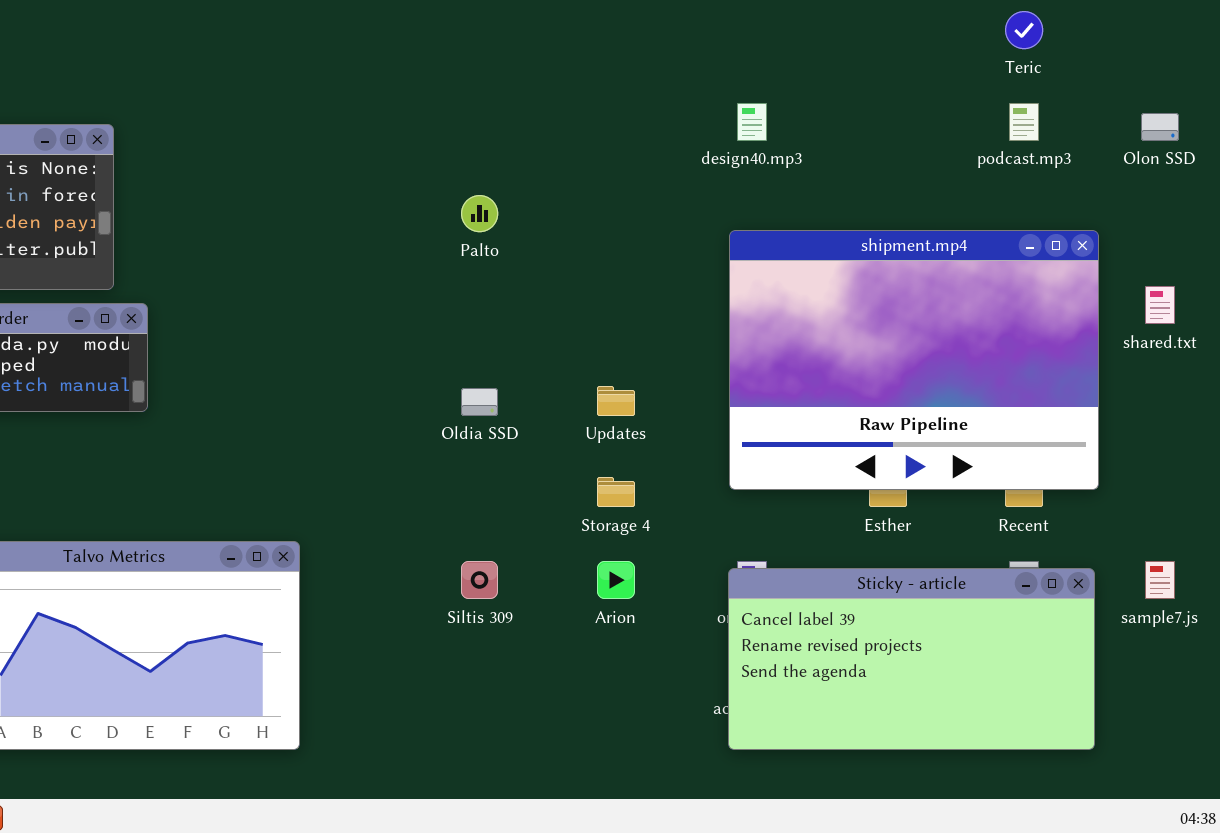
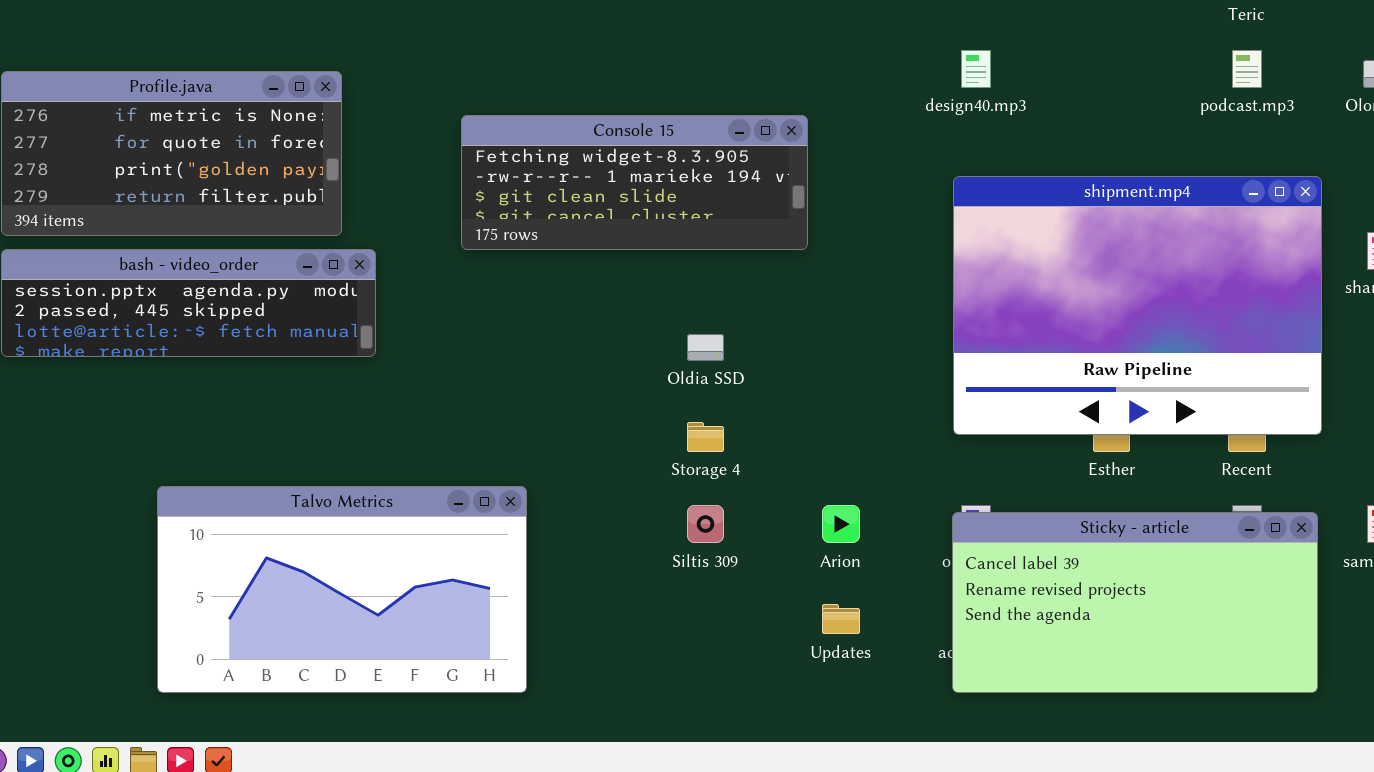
Console 15: none -> [461,115,808,250], opened
Updates: [597,386,635,416] -> [822,604,860,634], moved
Storage 4: [597,477,635,507] -> [687,422,724,452], moved

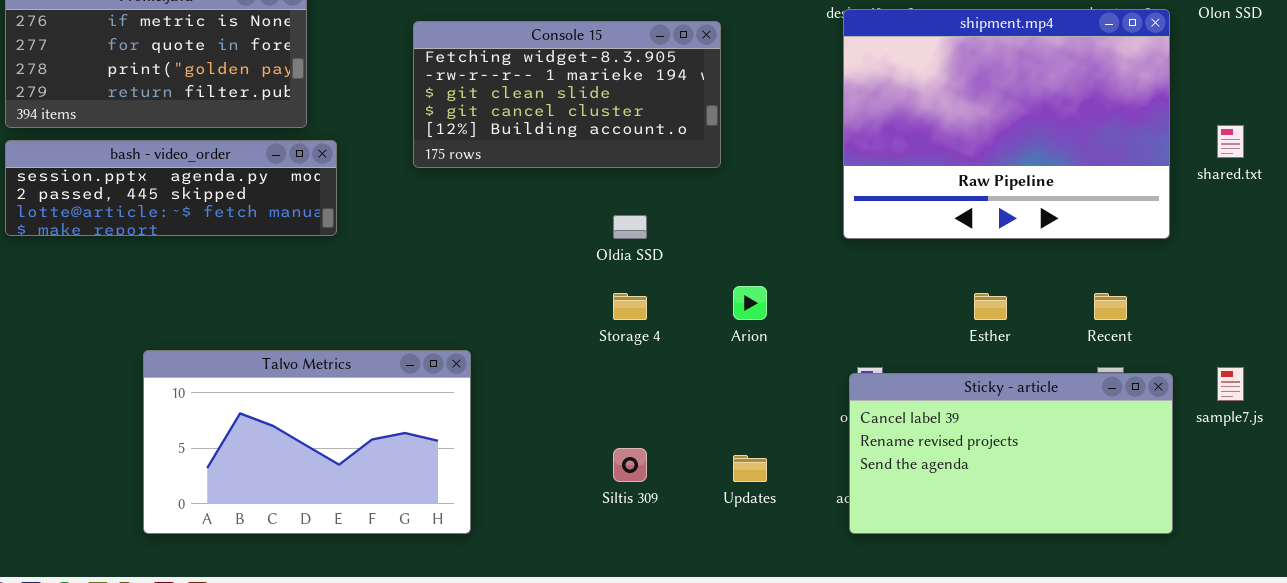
Console 15: [461,115,808,250] -> [413,21,721,168], resized
shipment.mp4: [953,176,1322,435] -> [843,9,1170,239], moved
Siltis 309: [687,505,724,543] -> [613,448,647,482], moved
Arion: [822,505,860,543] -> [733,286,767,320], moved

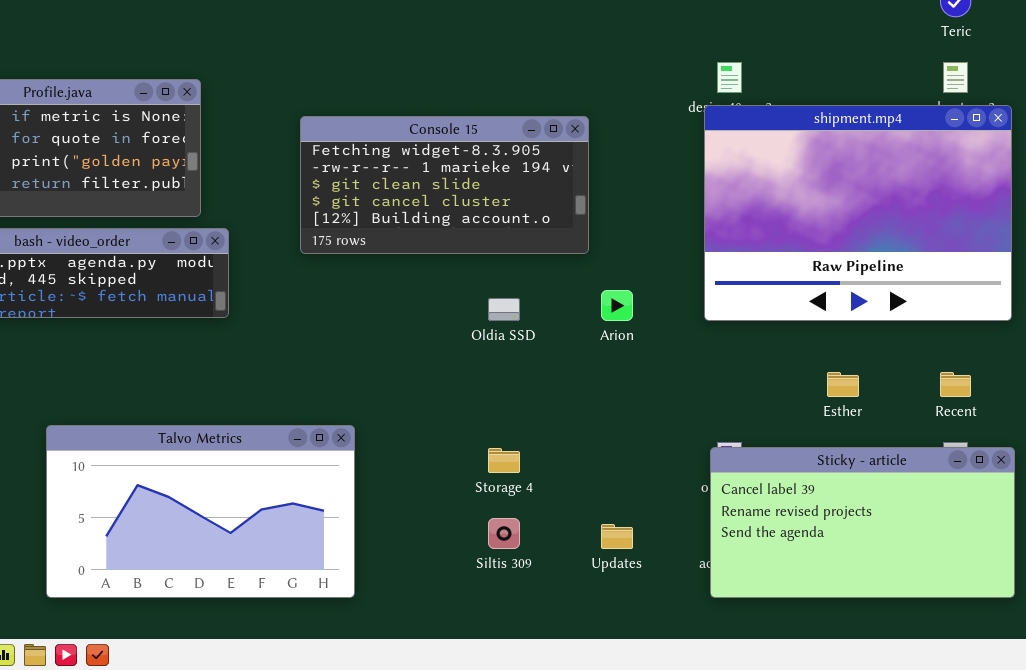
Arion: [733,286,767,320] -> [601,290,633,321], moved
Storage 4: [613,293,647,320] -> [488,448,520,473], moved

